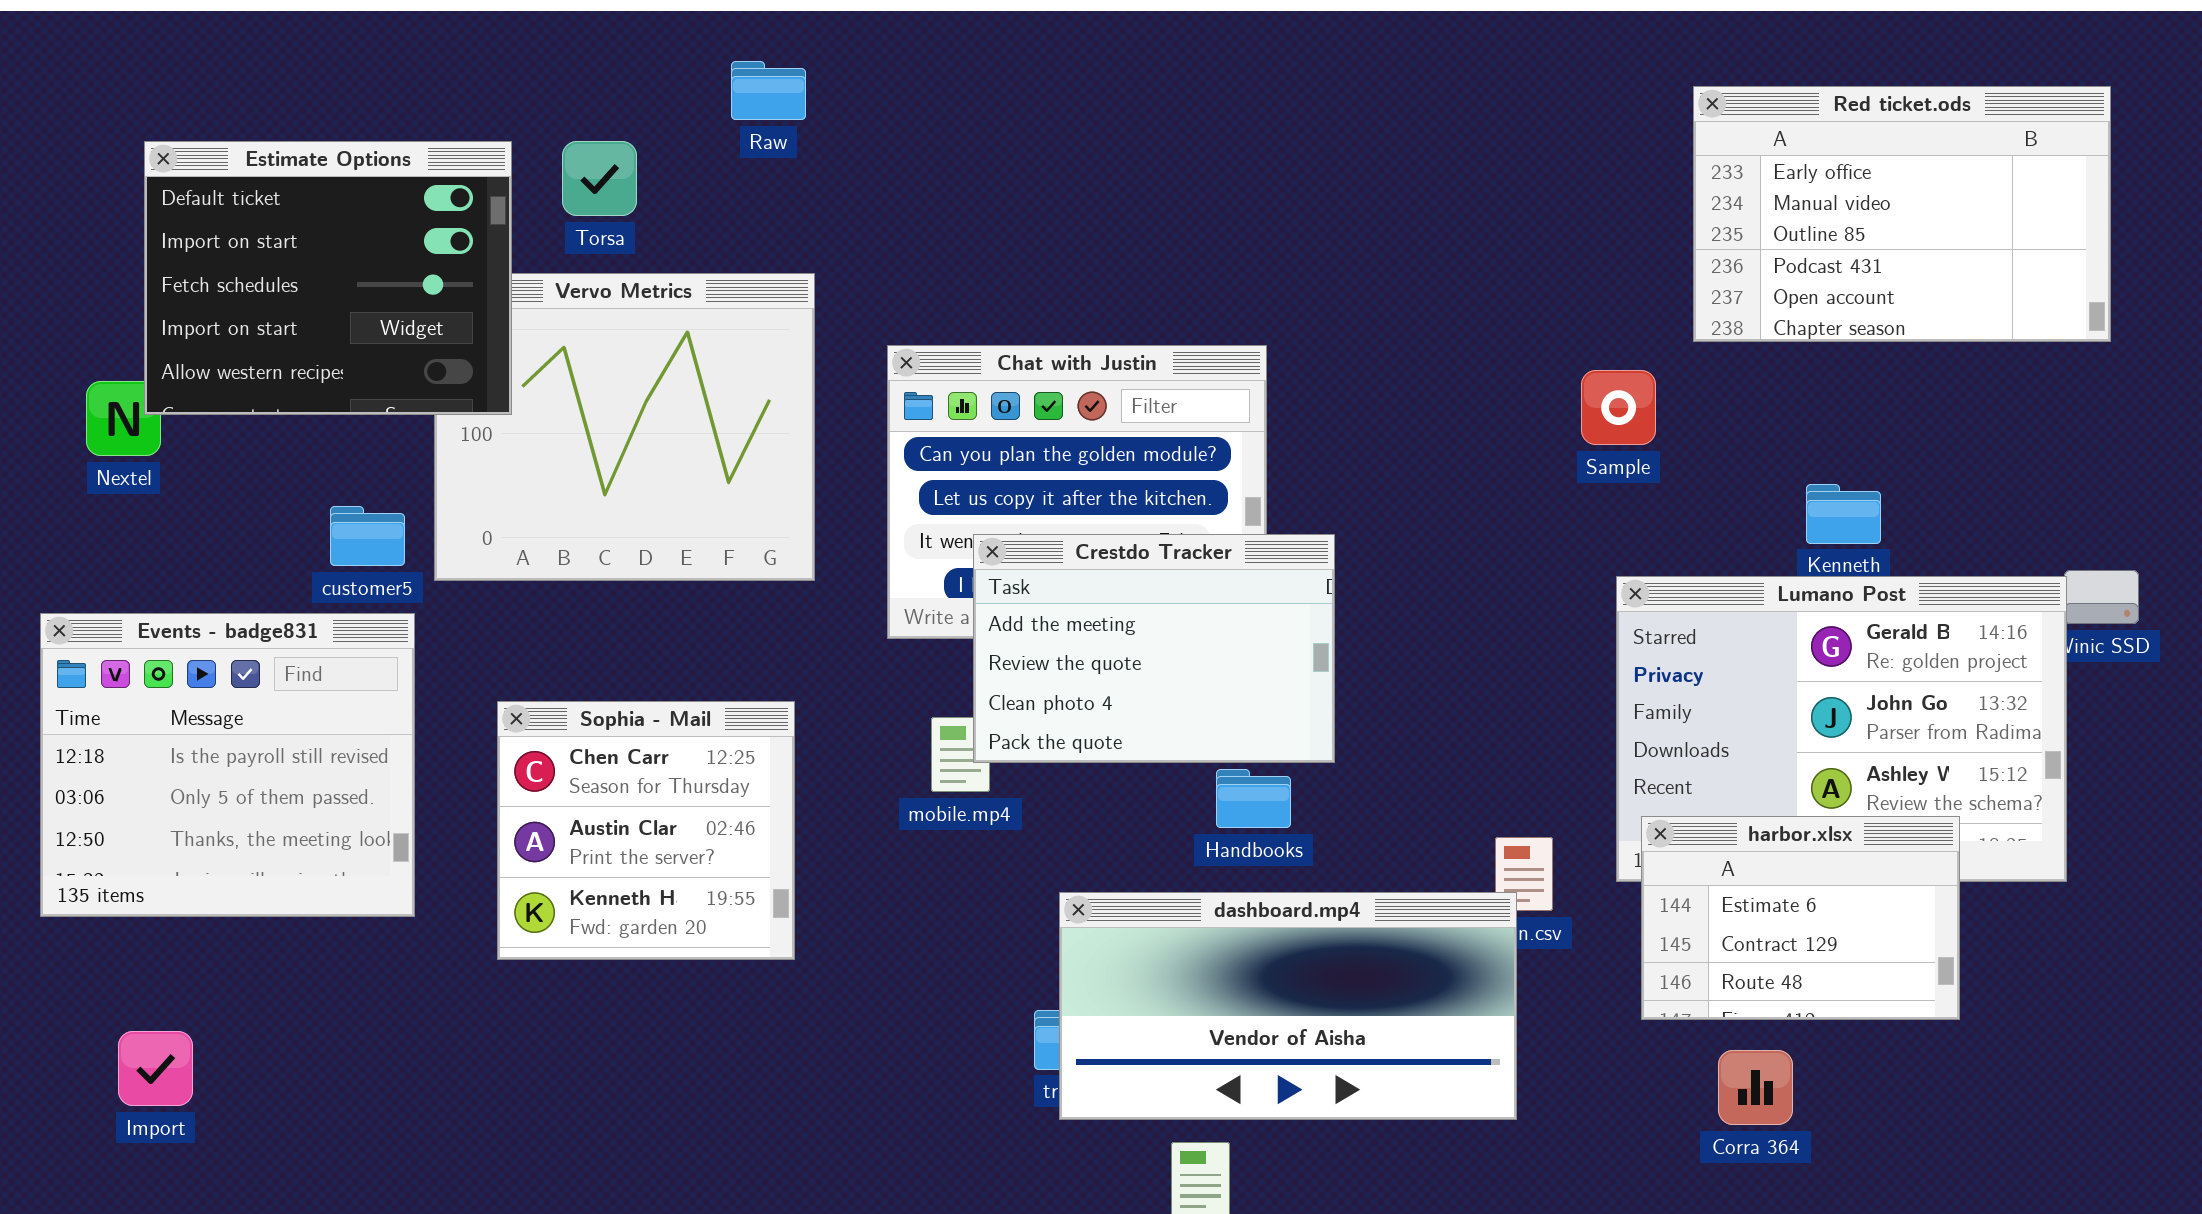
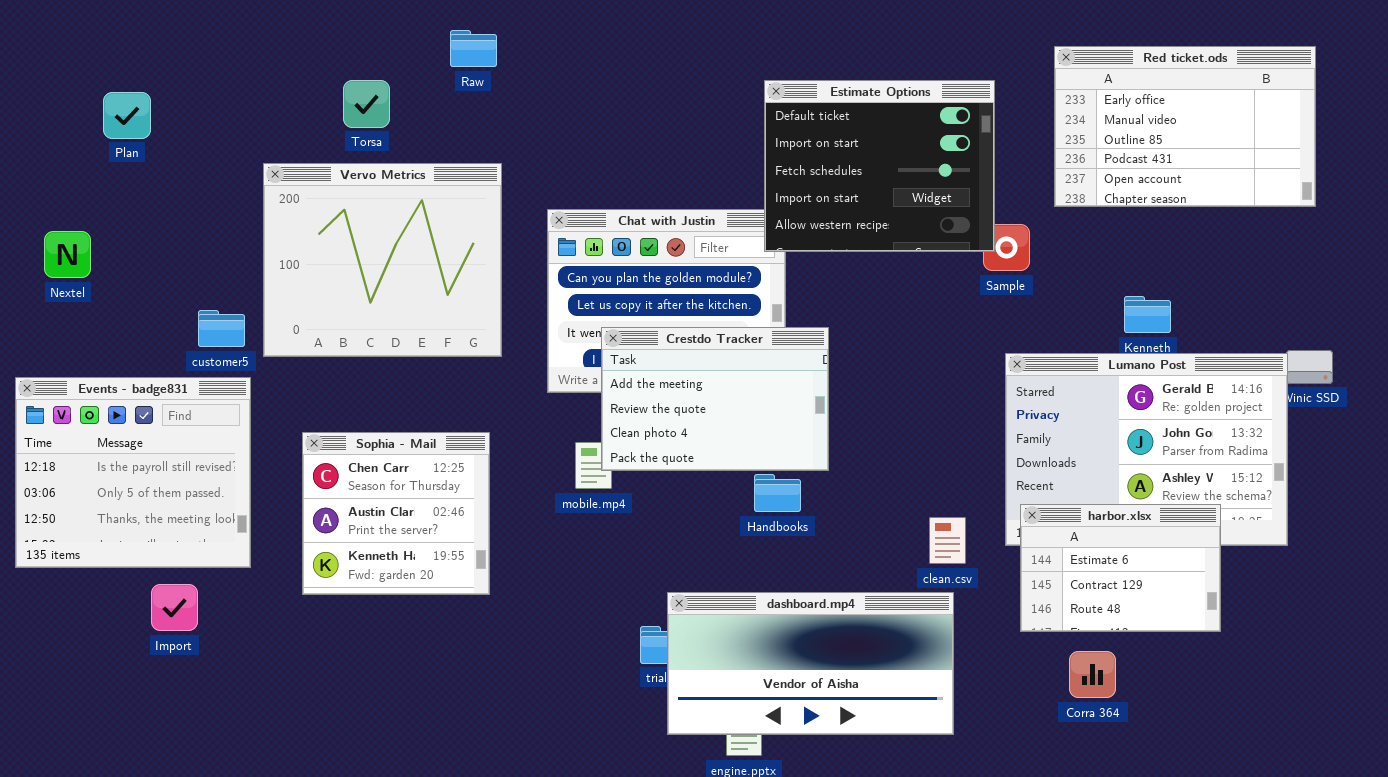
Estimate Options: [144,141,512,415] -> [764,80,995,252], moved
dashboard.mp4: [1059,892,1517,1120] -> [667,592,954,735], moved
Import: [118,1031,193,1106] -> [151,584,198,631], moved

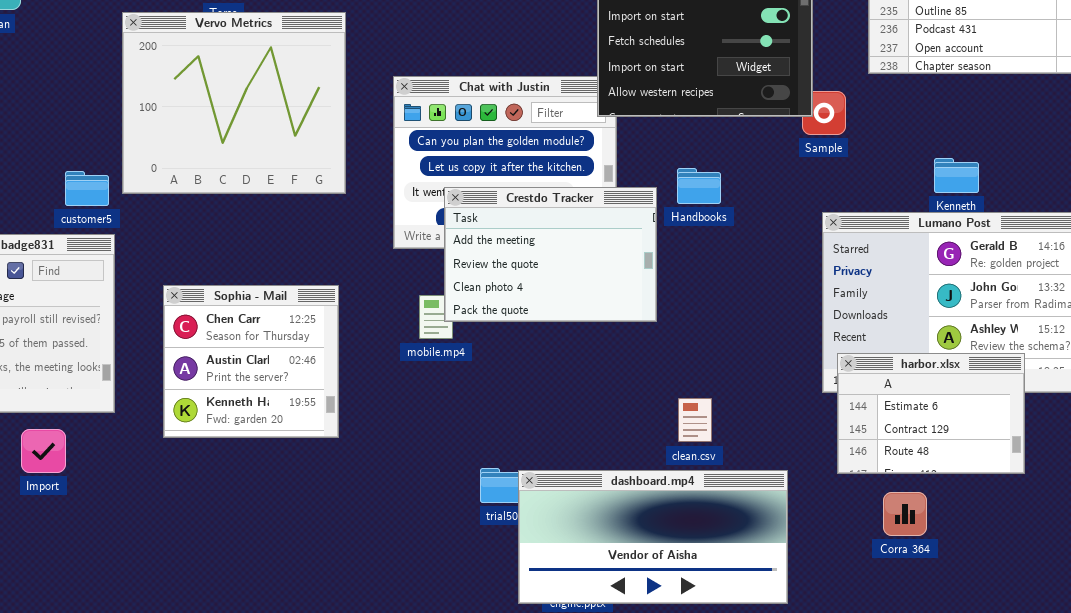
Vervo Metrics: [263,163,502,357] -> [122,12,346,194], moved
Handbooks: [754,474,801,512] -> [677,168,721,204], moved
clean.csv: [929,517,966,564] -> [678,398,712,442], moved
dashboard.mp4: [667,592,954,735] -> [518,470,788,604], moved

